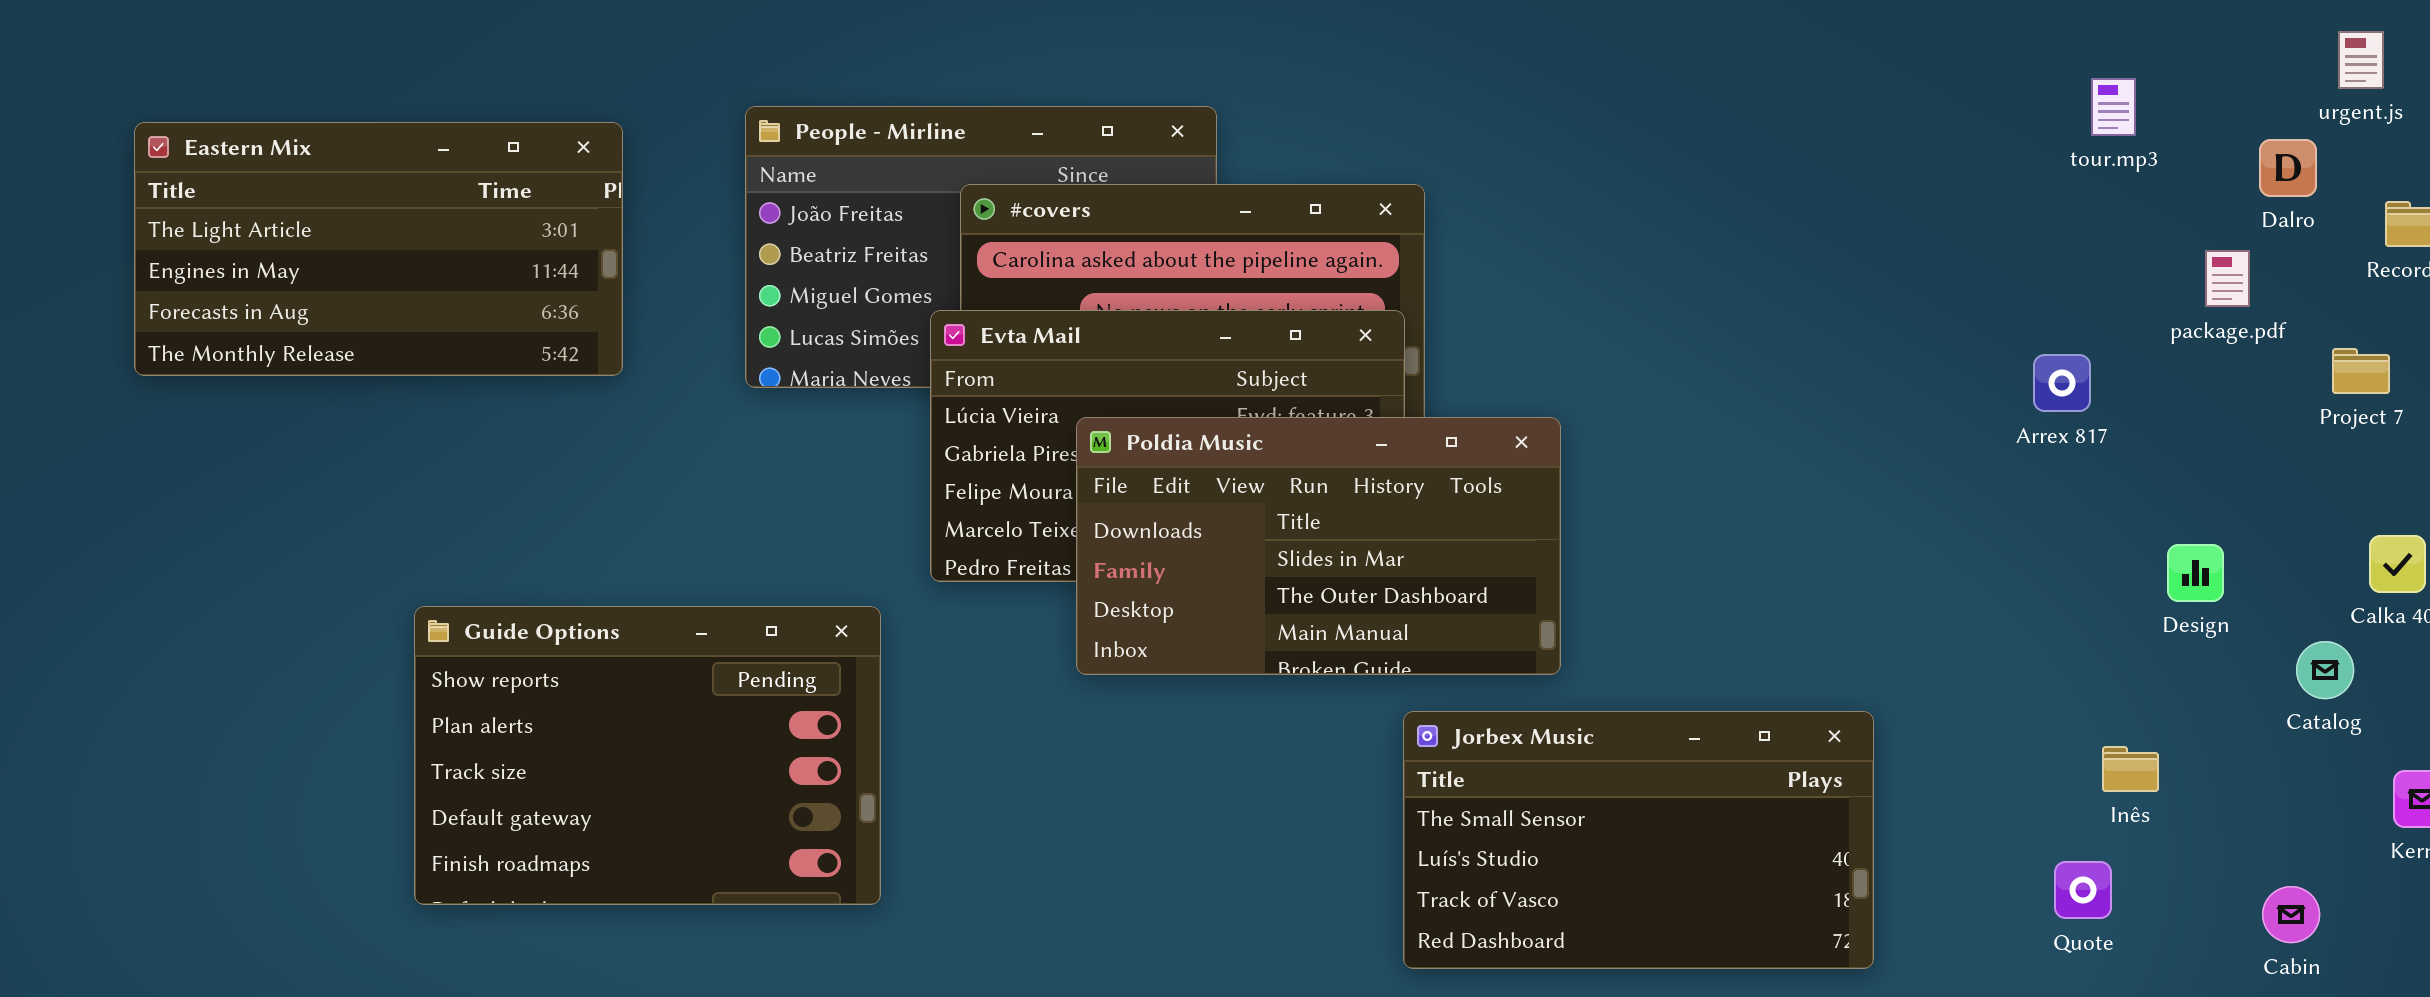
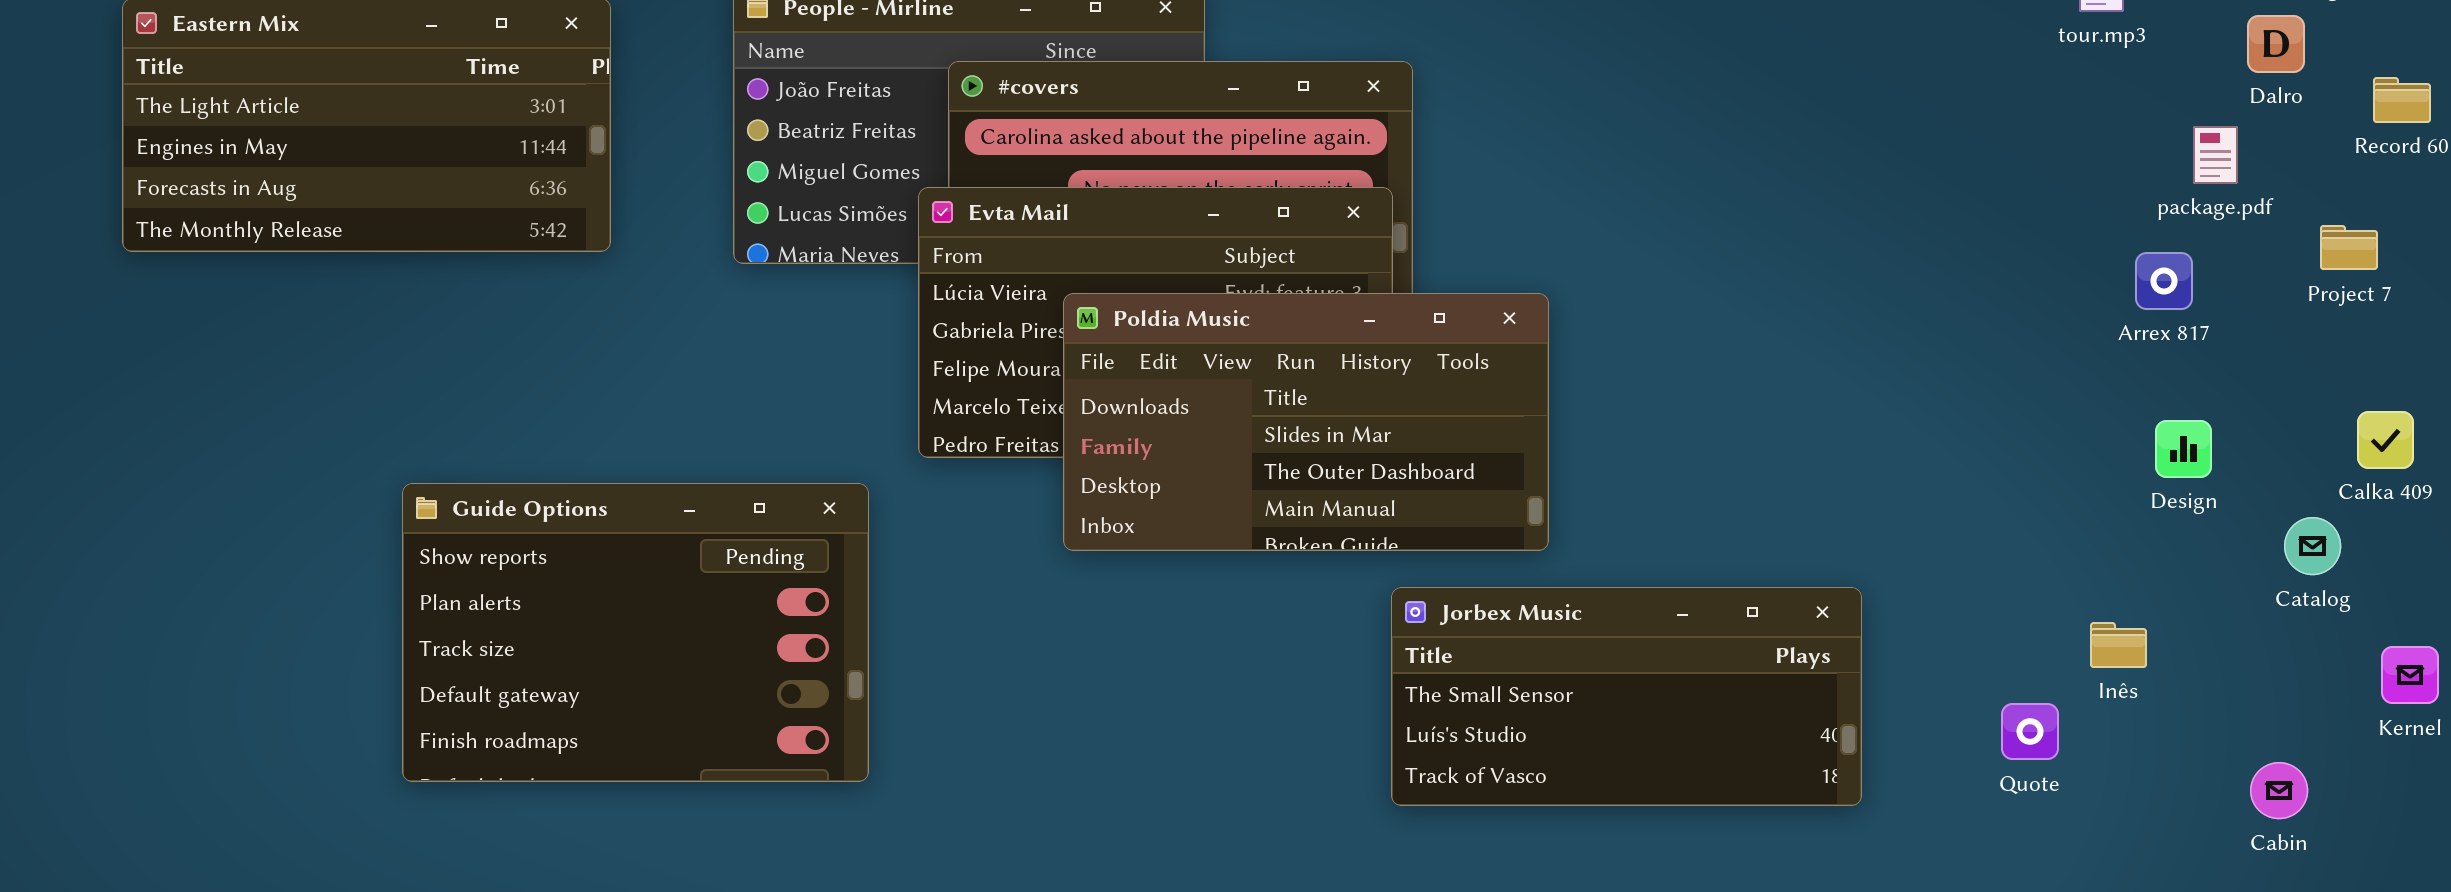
Arrex 817: [2033,354,2091,412] -> [2135,252,2193,310], moved
Jorbex Music: [1403,711,1874,969] -> [1391,587,1862,806], resized
Quote: [2054,861,2112,919] -> [2001,703,2059,760], moved

